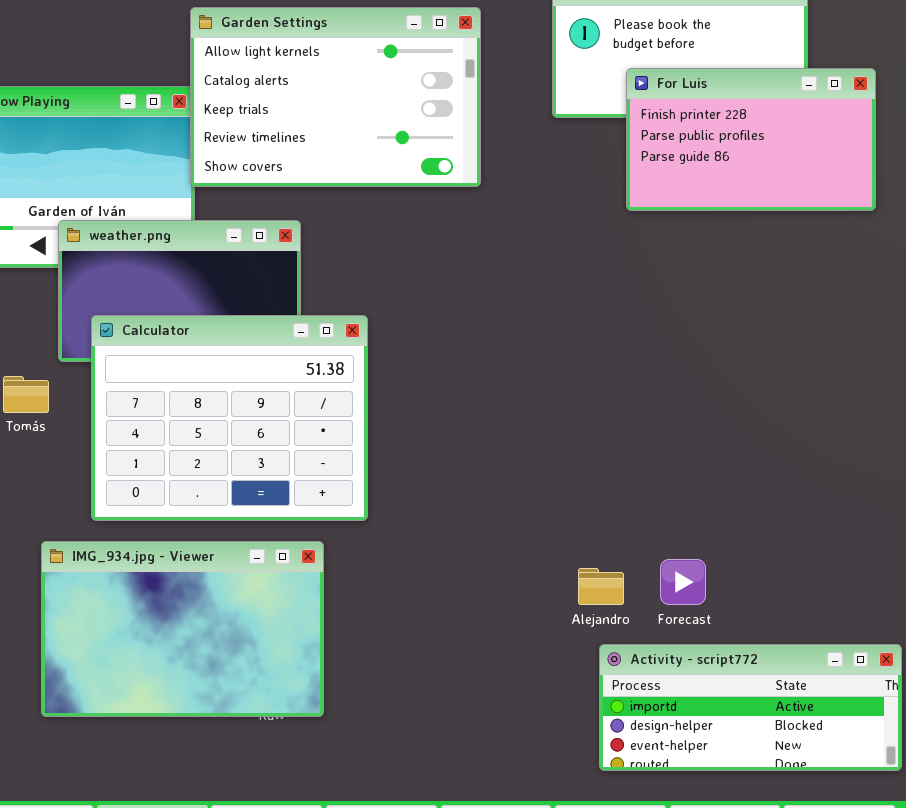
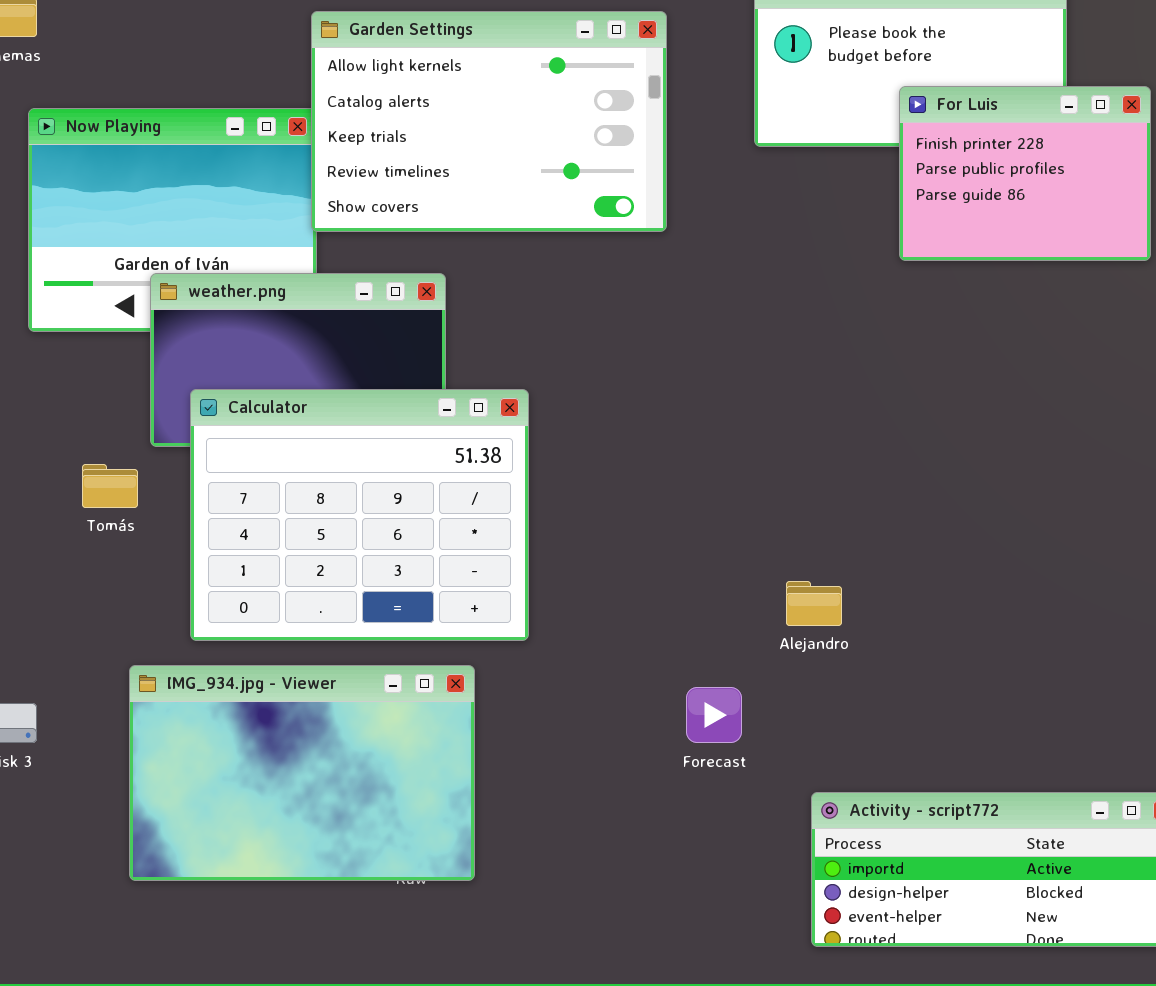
For Luis: [626,68,876,211] -> [899,86,1151,261], resized
Forecast: [660,559,706,605] -> [686,687,742,743], moved
Alejandro: [578,568,624,605] -> [786,581,842,626], moved

